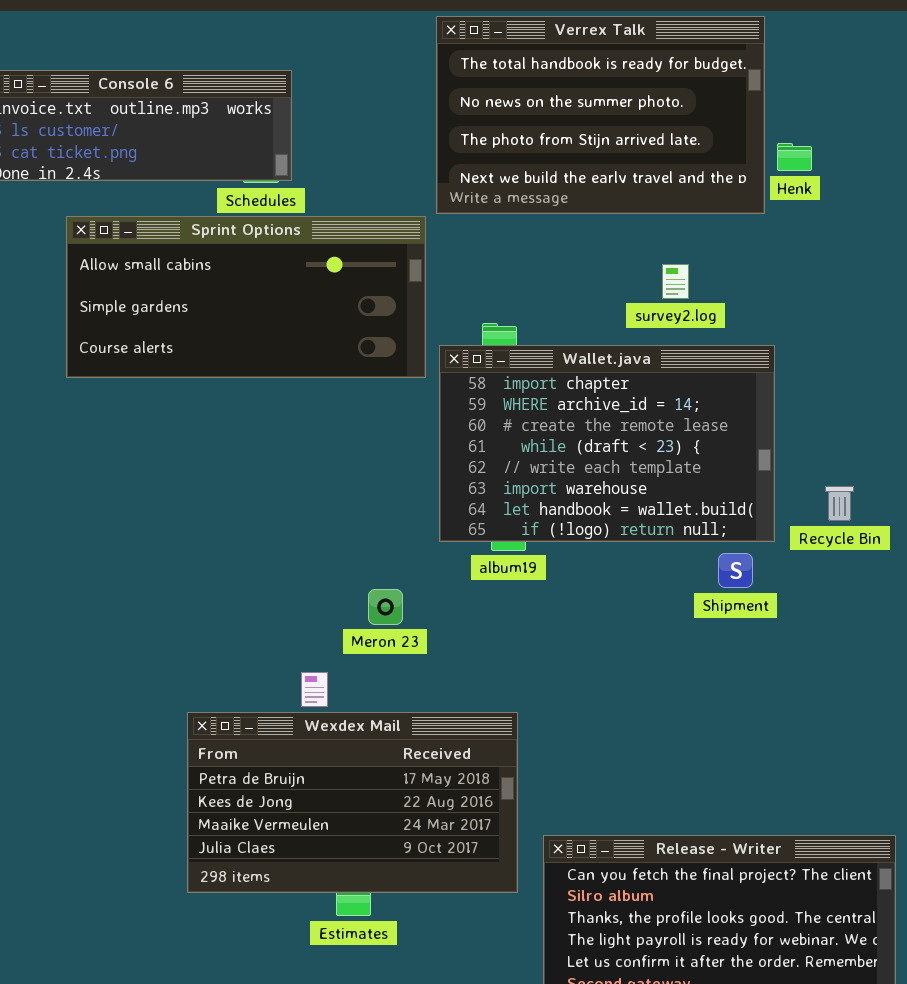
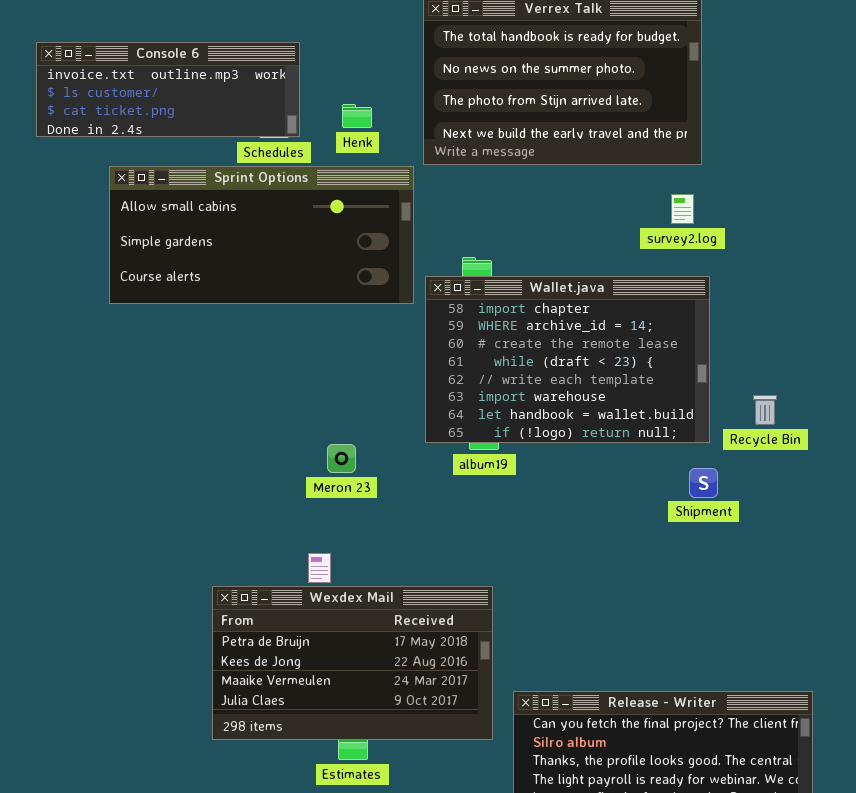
Henk: [777,143,812,171] -> [342,104,372,128], moved
survey2.log: [662,264,689,299] -> [671,194,694,224], moved
Shipment: [718,553,753,588] -> [689,468,718,498], moved
Meron 23: [368,589,403,625] -> [327,444,356,473], moved

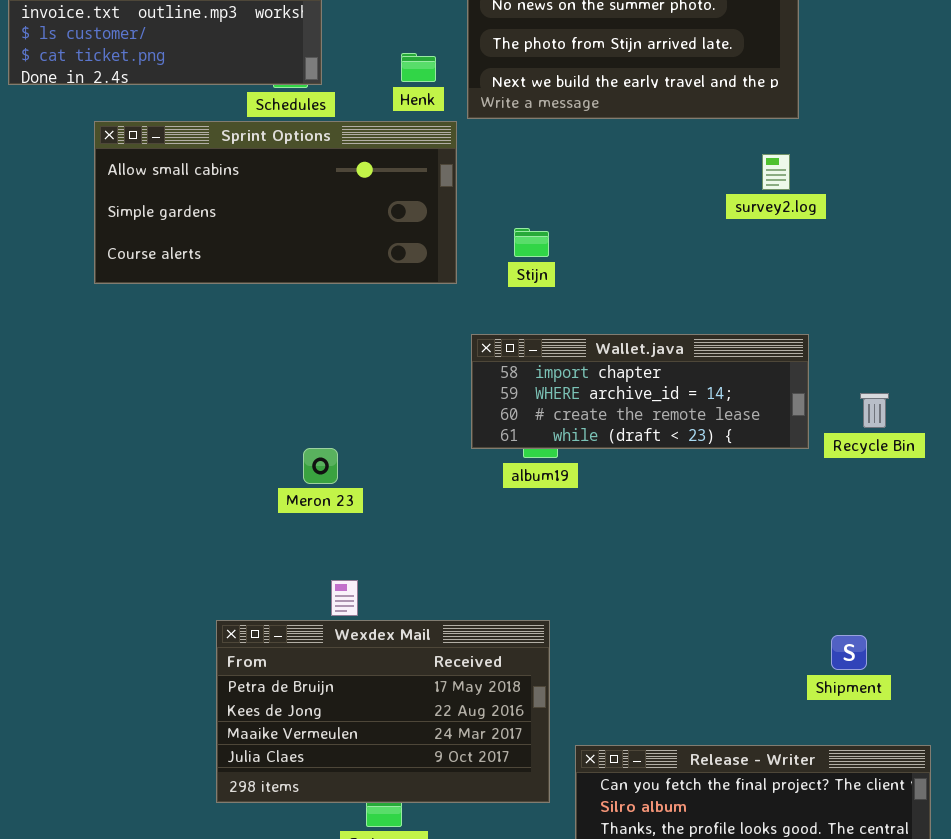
Henk: [342,104,372,128] -> [401,53,436,82], moved
Wallet.java: [425,276,710,443] -> [471,334,809,449], resized
Meron 23: [327,444,356,473] -> [303,448,338,484], moved
Shipment: [689,468,718,498] -> [831,635,867,670], moved

